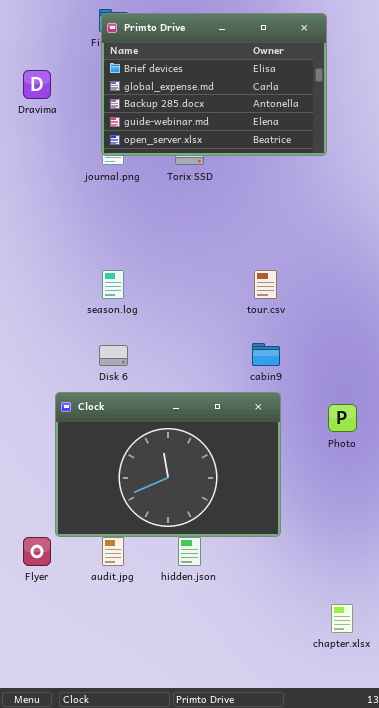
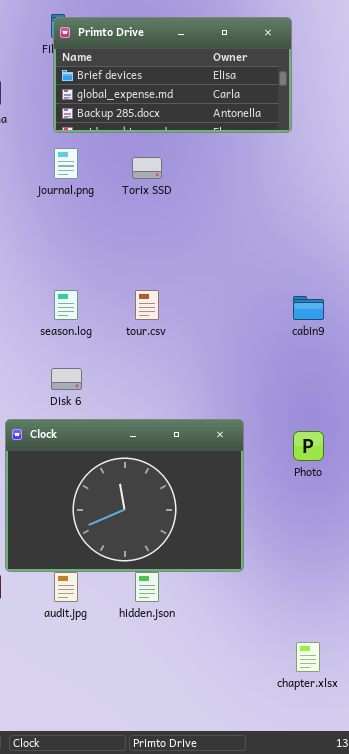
Primto Drive: [101,13,327,156] -> [53,17,292,133], resized
tour.csv: [254,270,277,299] -> [135,290,159,320], moved
cabin9: [252,343,280,366] -> [293,296,324,320], moved

